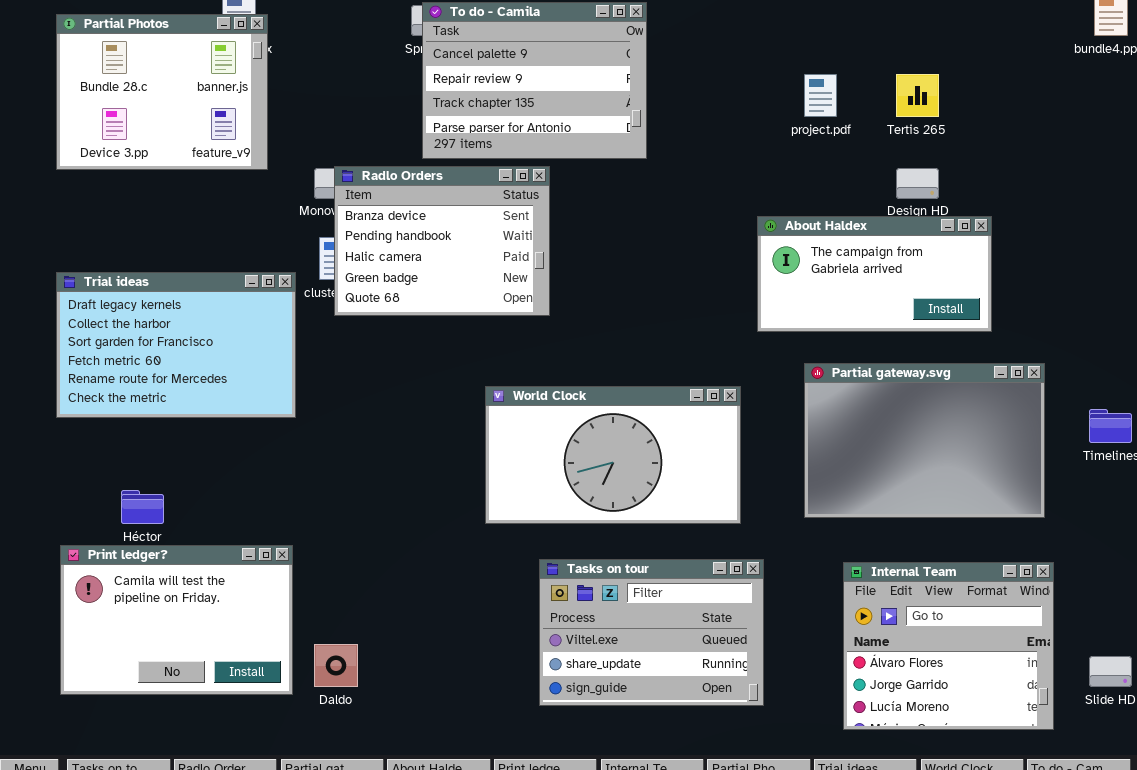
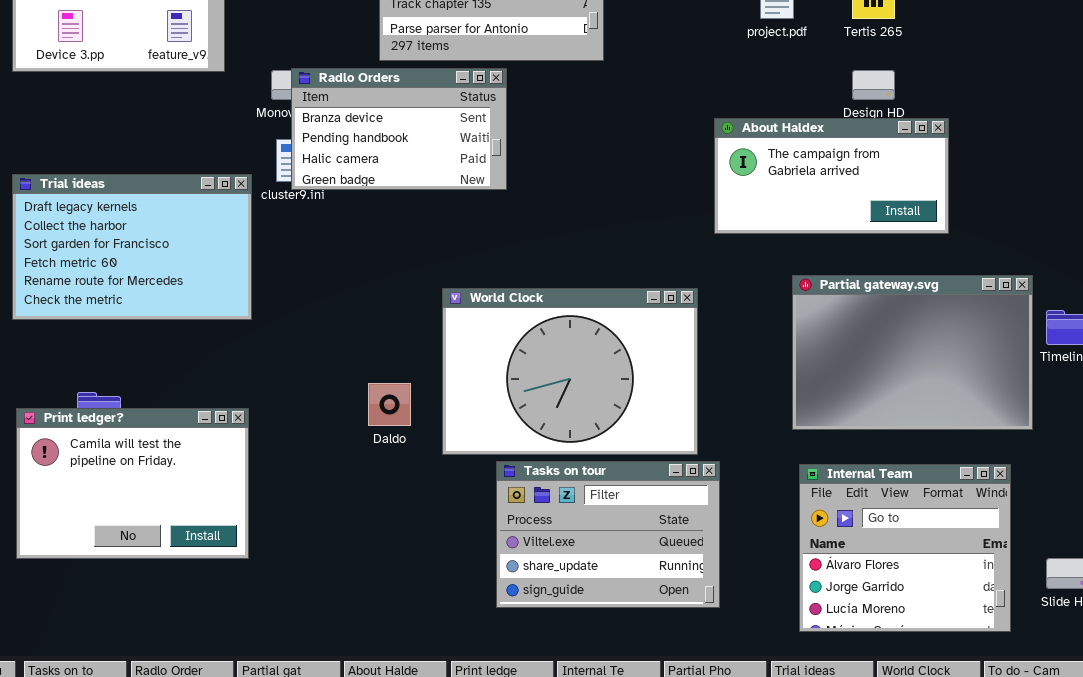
Radlo Orders: [334,166,550,316] -> [291,68,507,190], resized
Partial gateway.svg: [804,363,1045,518] -> [792,275,1033,430], moved
World Clock: [485,386,741,524] -> [442,288,698,455], resized
Print ledger?: [60,545,293,695] -> [16,408,249,559], moved
Daldo: [314,644,358,687] -> [368,383,411,426], moved

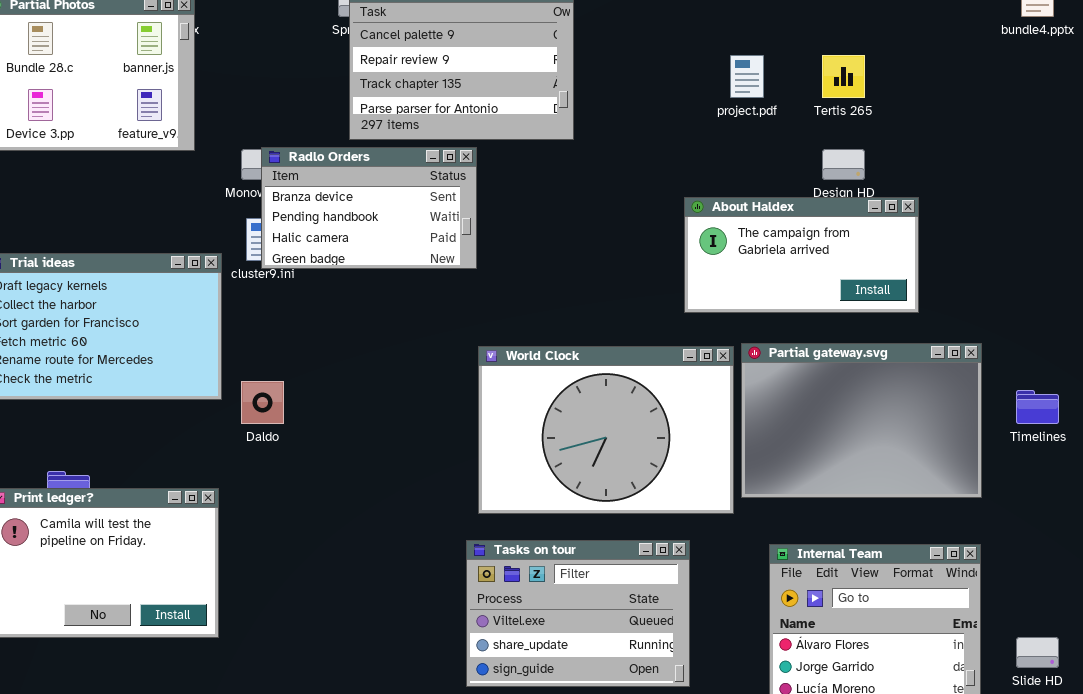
Partial gateway.svg: [792,275,1033,430] -> [741,343,982,498], moved
World Clock: [442,288,698,455] -> [478,346,734,514], moved
Daldo: [368,383,411,426] -> [241,381,284,424], moved

